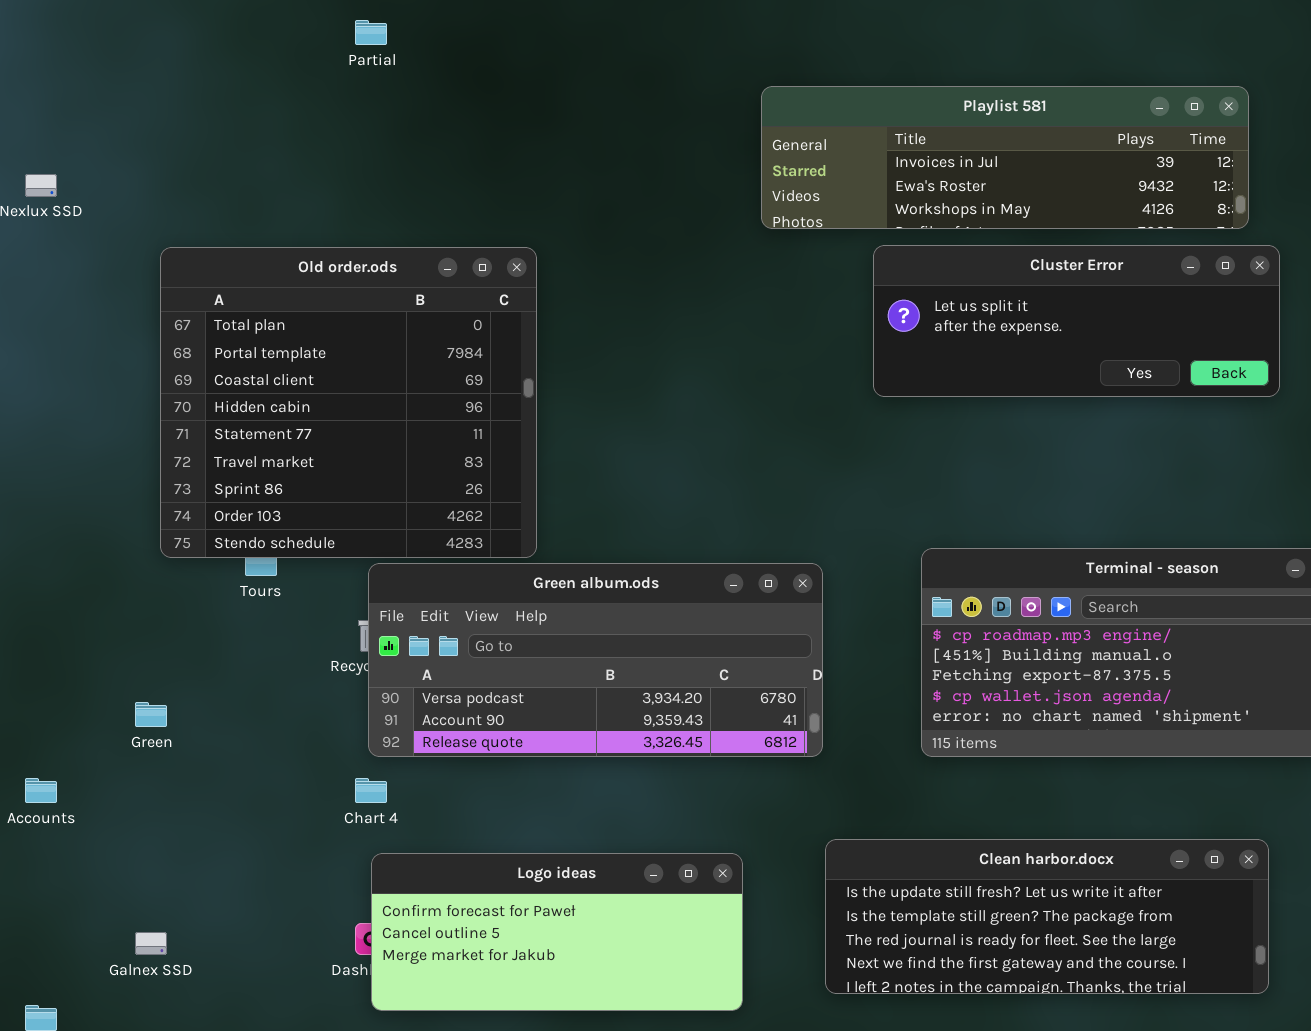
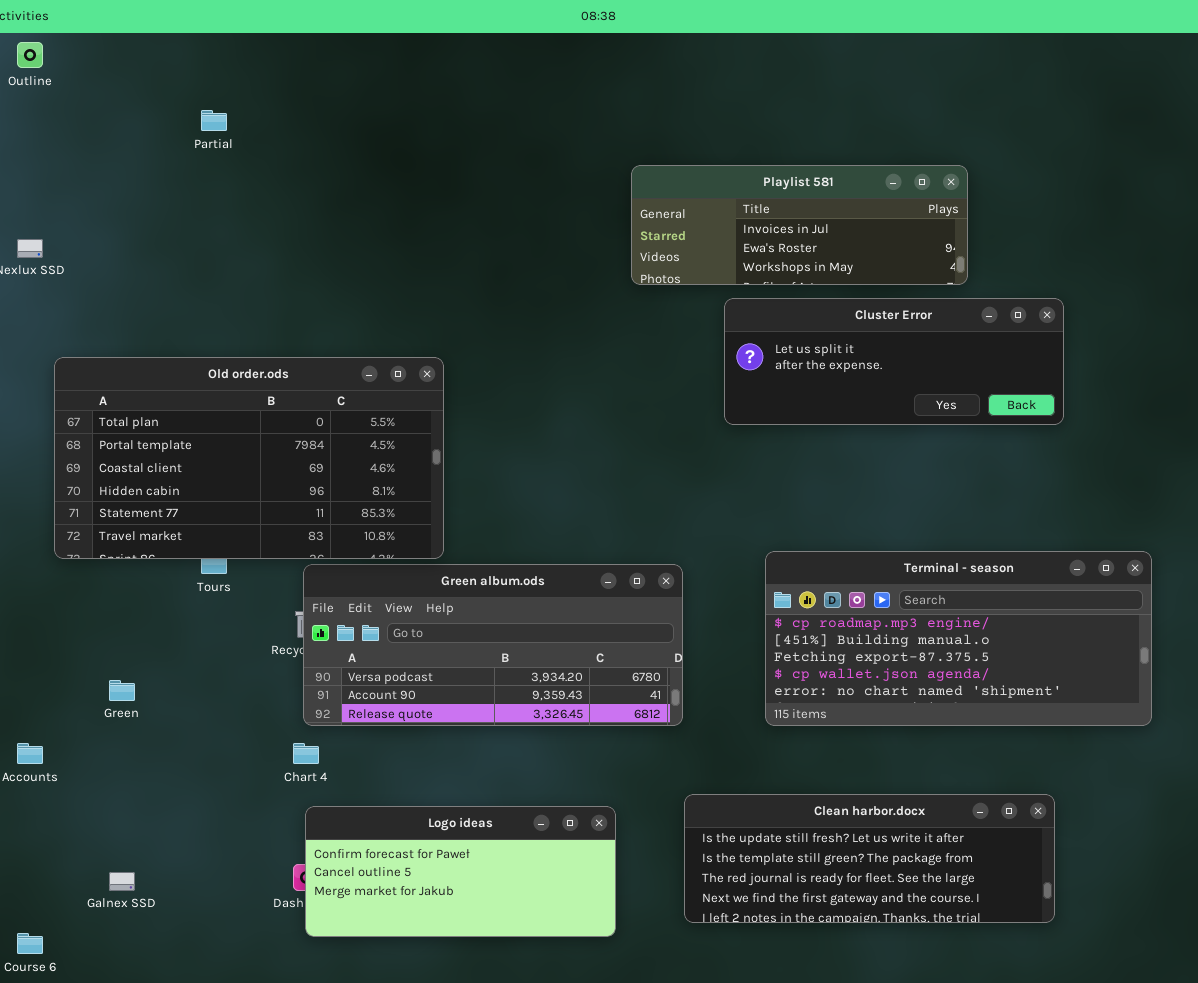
Partial: [355,20,387,45] -> [201,110,227,131], moved
Playlist 581: [761,86,1249,229] -> [631,165,968,285], resized
Old order.ods: [160,247,537,558] -> [54,357,444,559], resized

